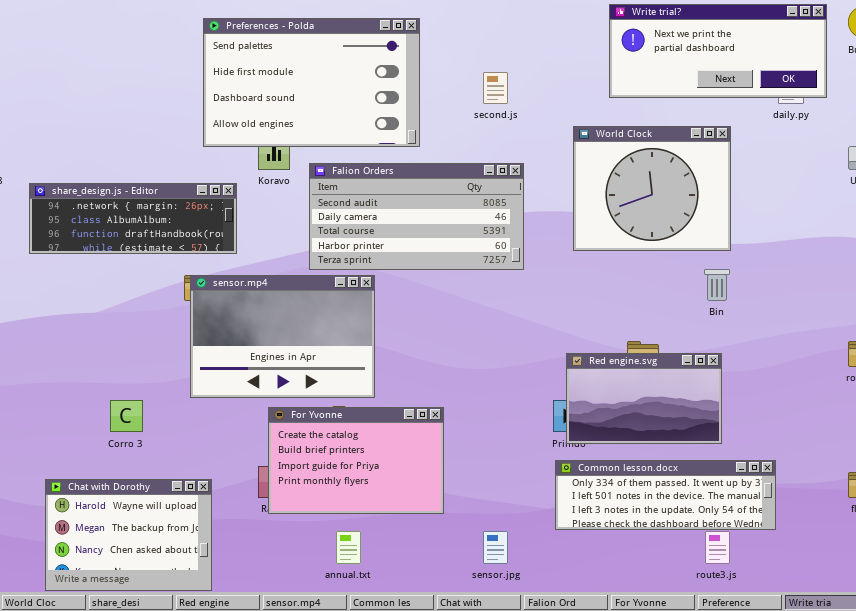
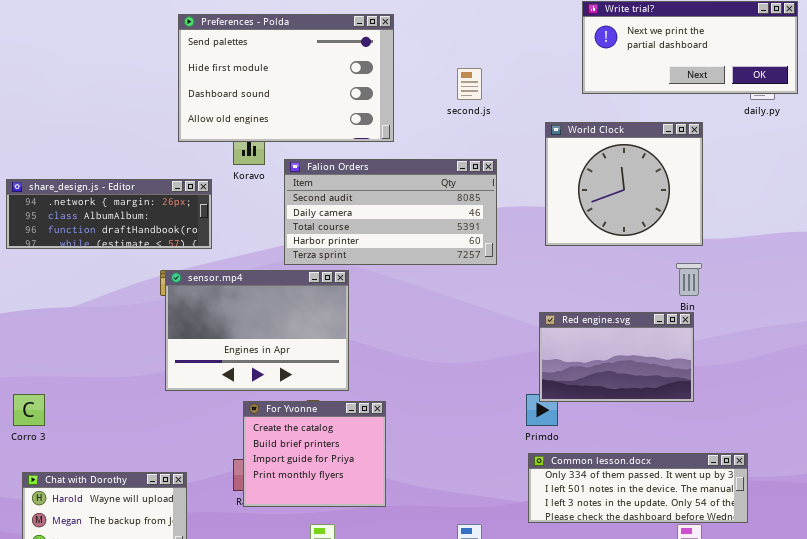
Red engine.svg: [566,353,722,444] -> [539,312,694,402], moved
Corro 3: [110,400,143,432] -> [13,394,45,426], moved
For Yvonne: [268,407,444,514] -> [243,401,386,507], resized

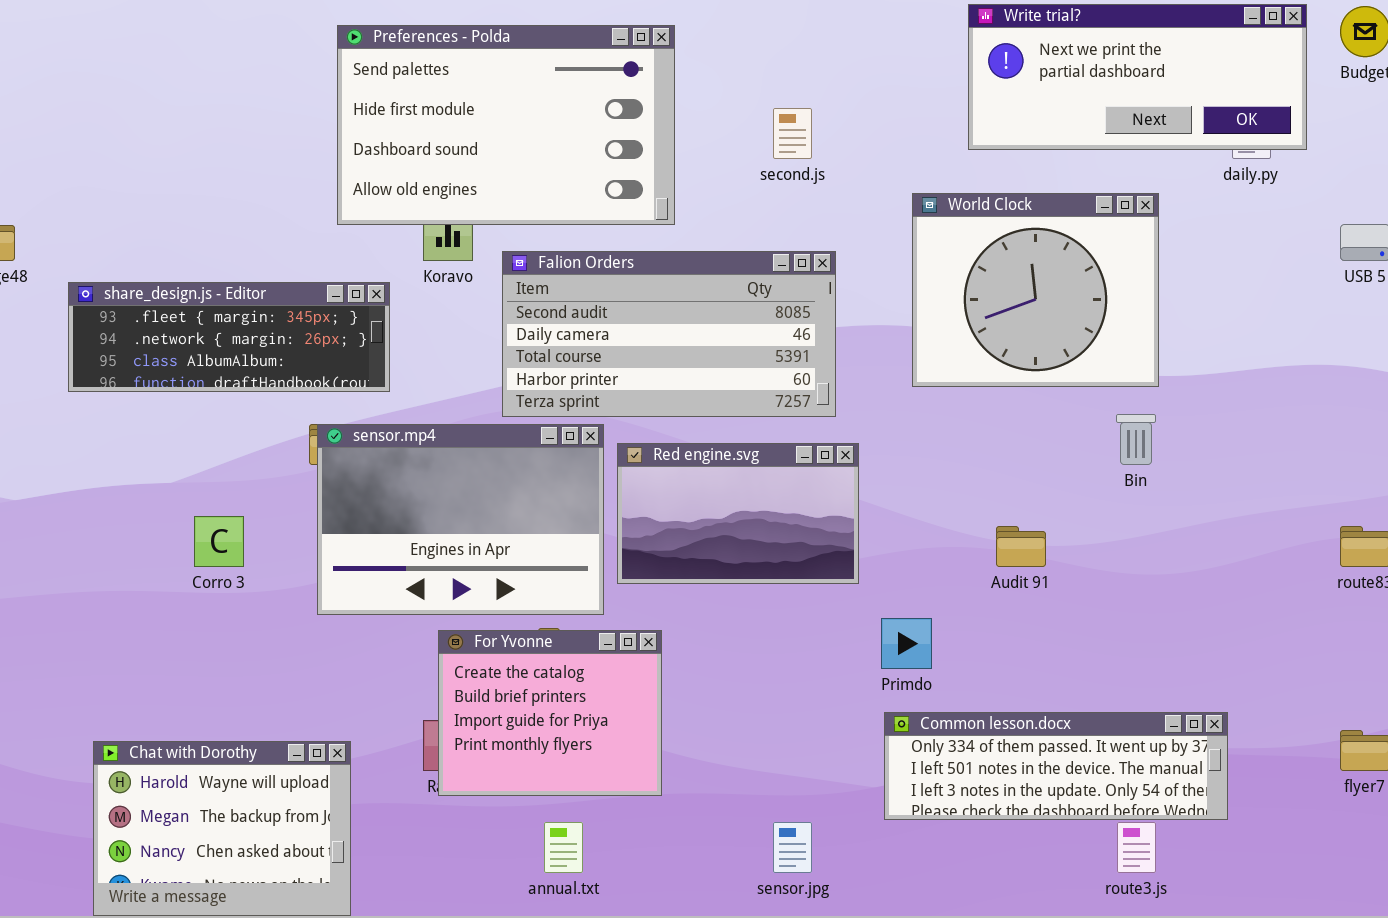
share_design.js - Editor: [6,179,212,249] -> [68,282,390,392], scrolled up 1 row
Red engine.svg: [539,312,694,402] -> [617,443,859,584], moved
Corro 3: [13,394,45,426] -> [194,516,244,567], moved

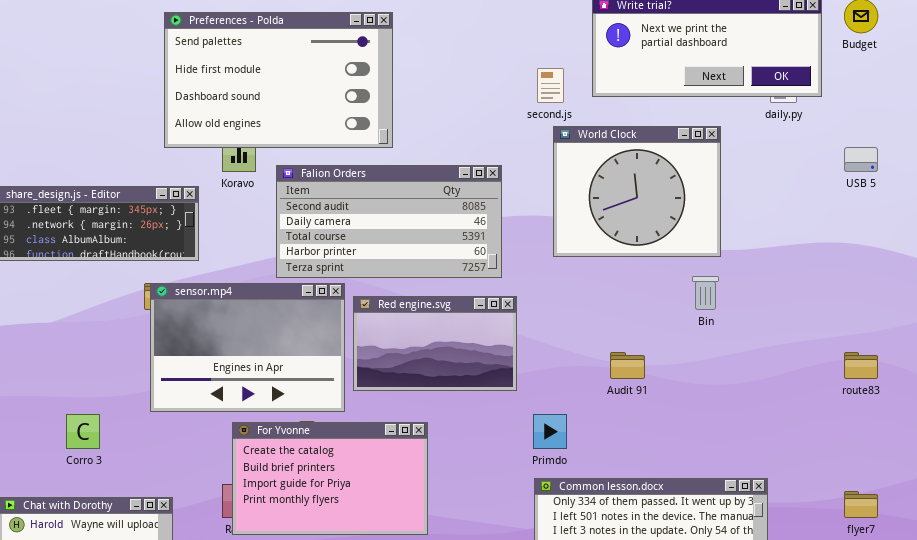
second.js: [773,108,812,159] -> [537,68,564,103], moved
Corro 3: [194,516,244,567] -> [66,414,100,449], moved
For Yvonne: [438,630,662,796] -> [232,422,428,535], resized

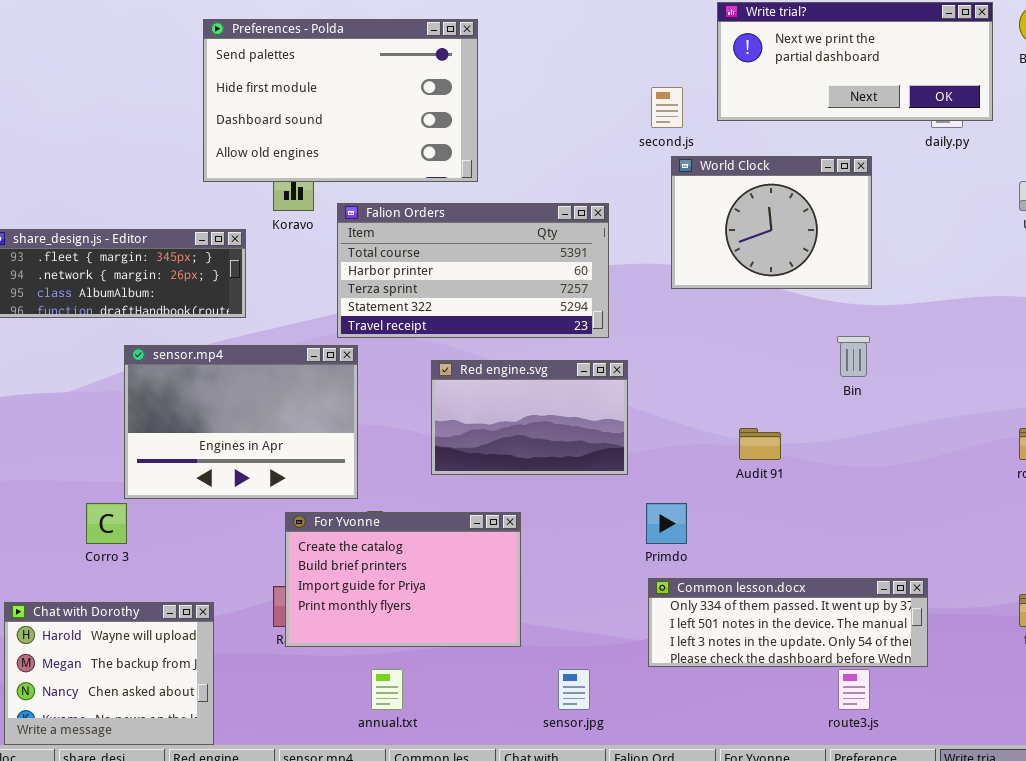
World Clock: [553,126,721,257] -> [671,156,872,289], resized
Falion Orders: [276,165,502,278] -> [337,203,609,338], scrolled down 2 rows
sensor.mp4: [150,283,345,412] -> [124,345,358,499], moved

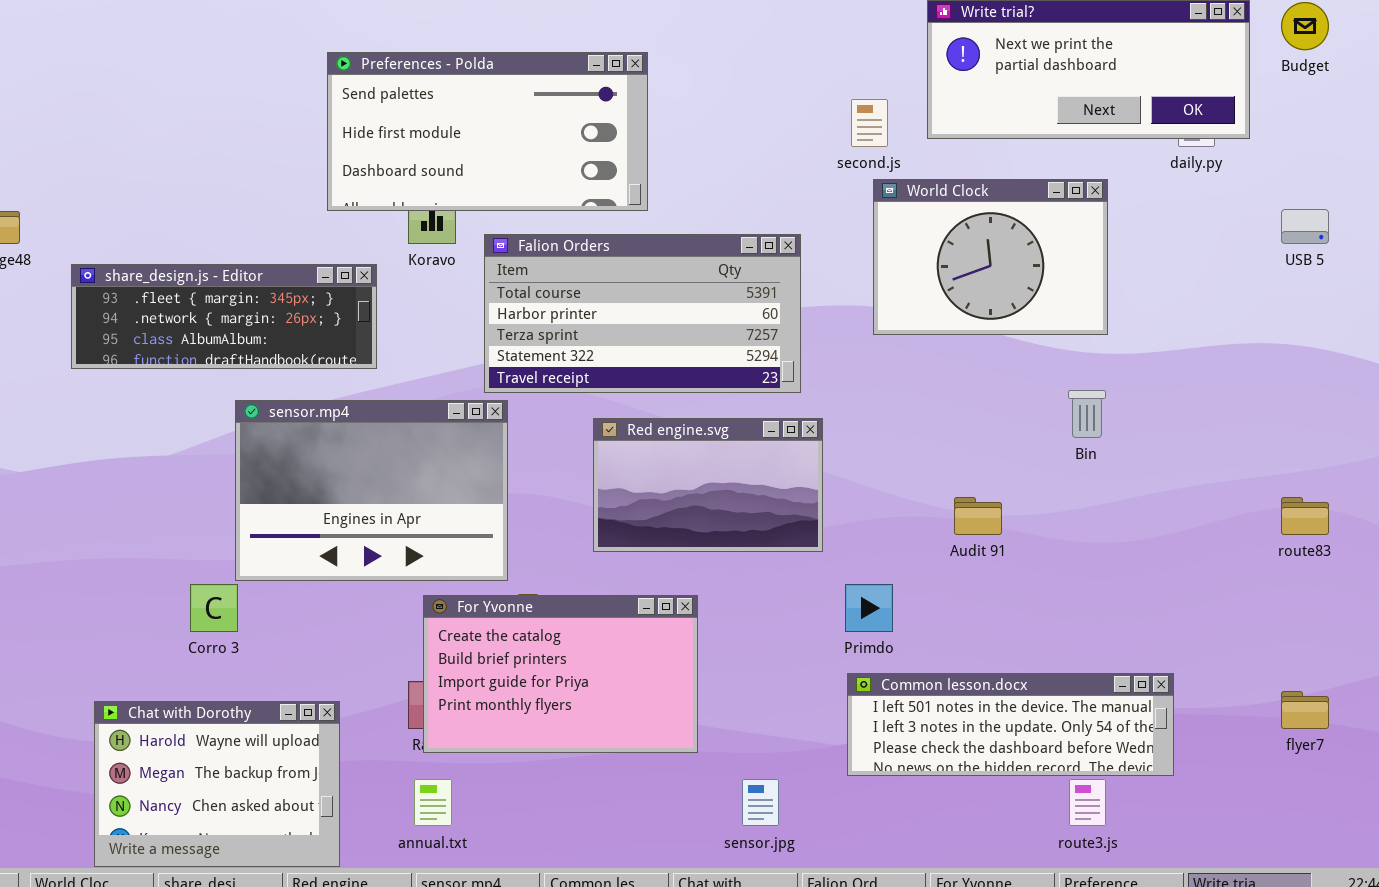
Preferences - Polda: [203,19,478,182] -> [327,52,648,211], resized
Common lesson.docx: [648,578,928,667] -> [847,673,1174,776], scrolled down 1 row
annual.txt: [371,669,403,710] -> [414,779,452,826], moved

